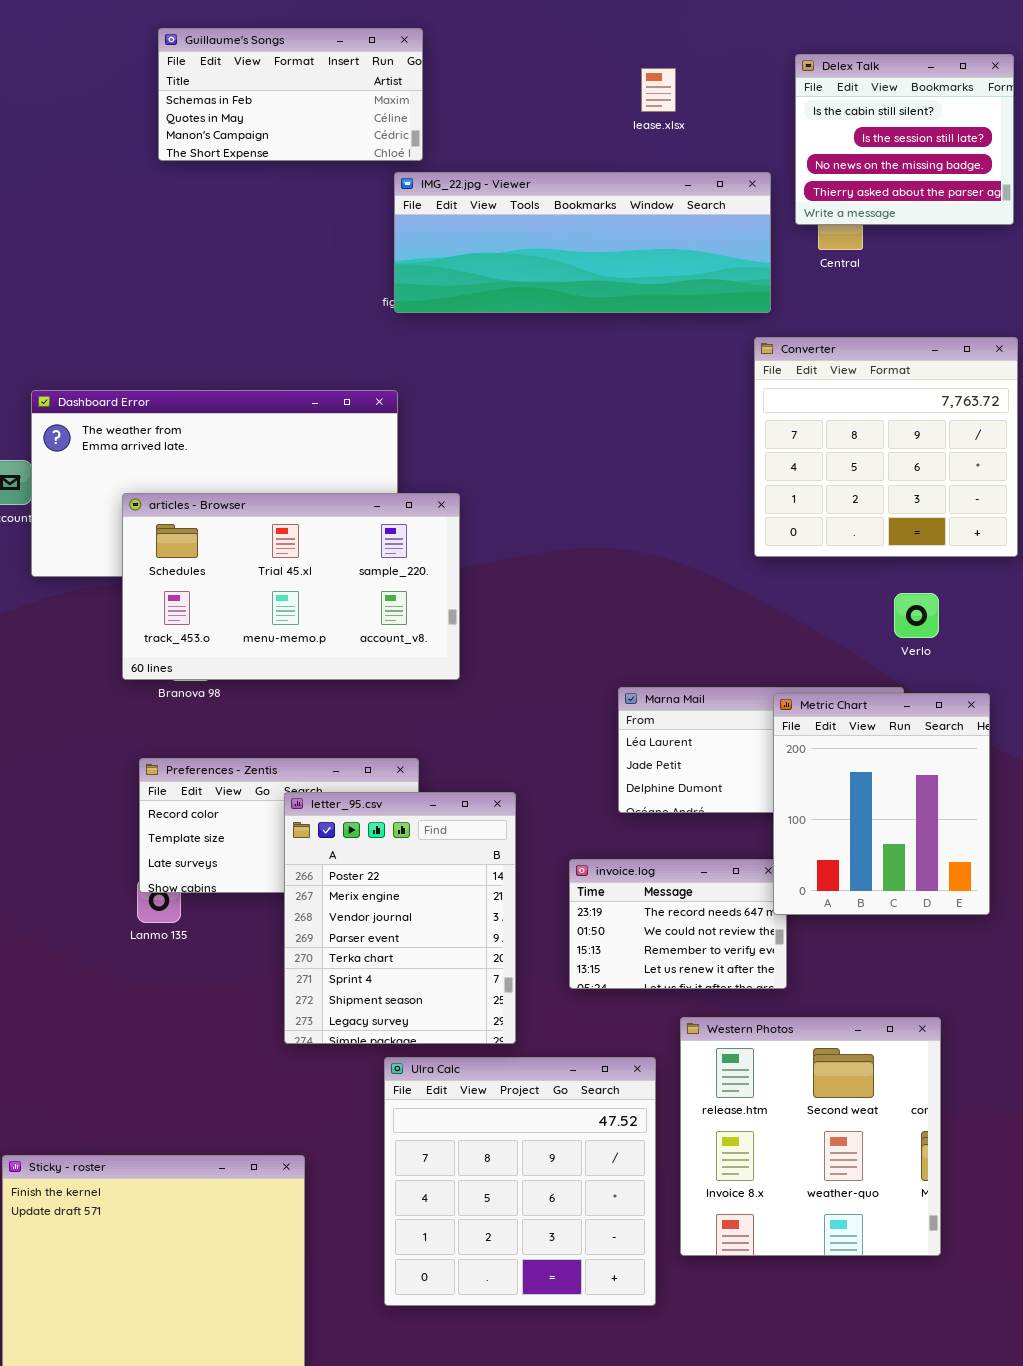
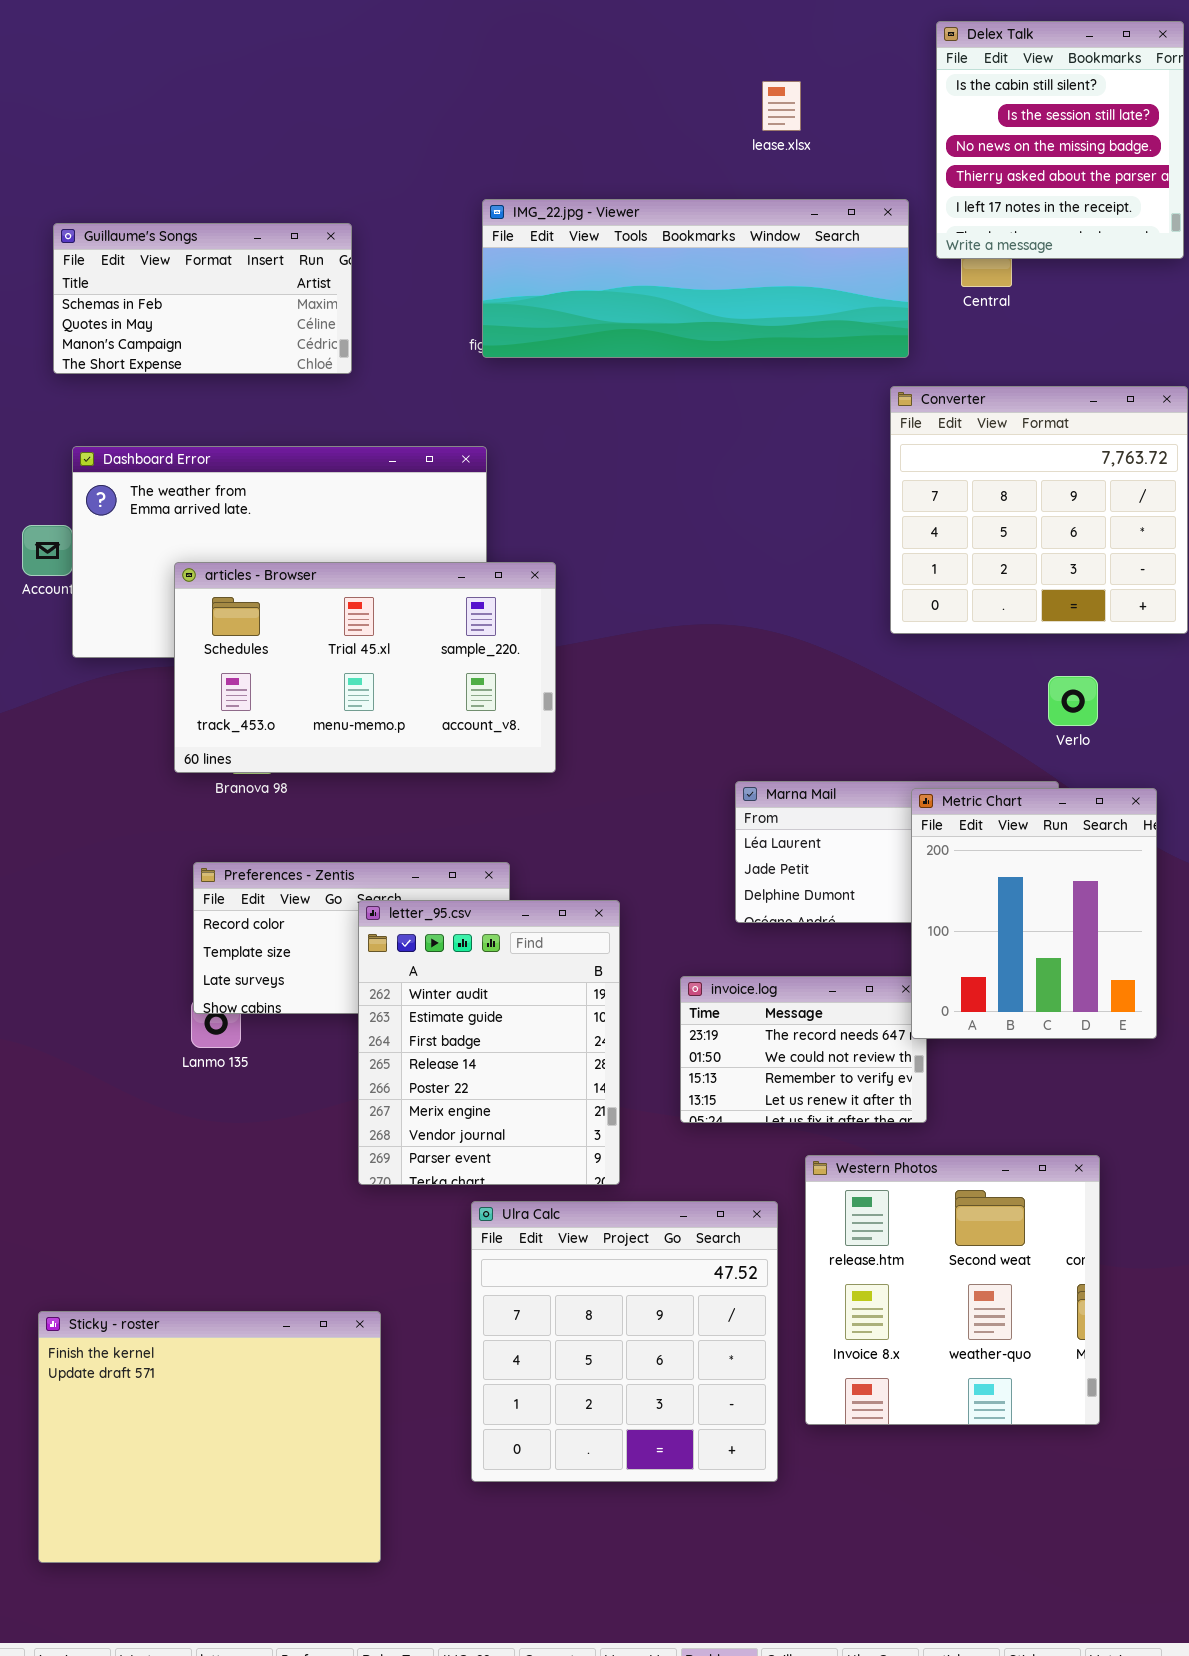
Guillaume's Songs: [158,28,423,161] -> [53,223,352,374], moved
Delex Talk: [795,54,1014,225] -> [936,21,1184,259], resized
letter_95.csv: [284,792,516,1044] -> [358,900,620,1185], scrolled up 4 rows

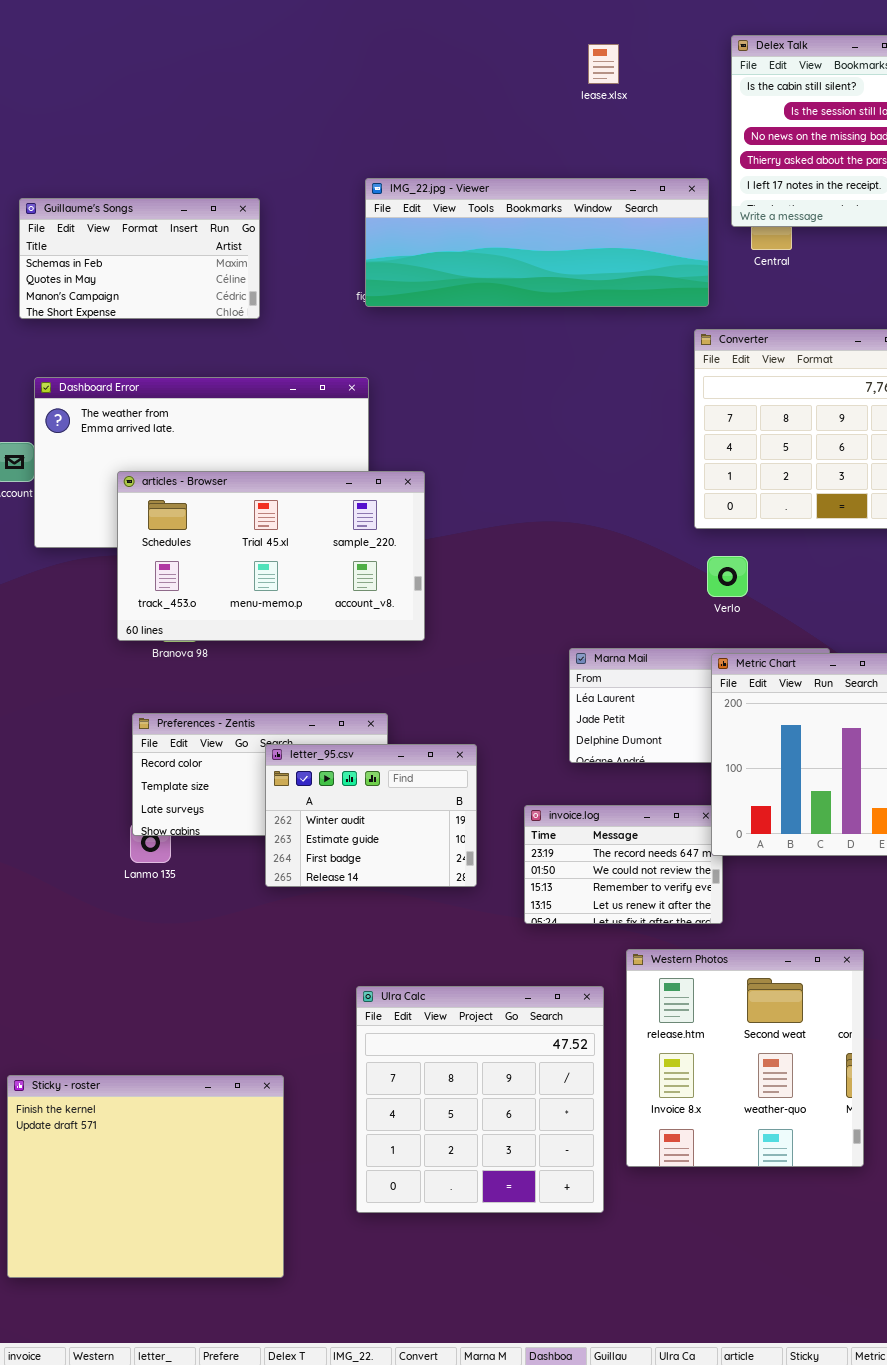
lease.xlsx: [762,81,801,131] -> [588,44,619,84], moved
Verlo: [1048,676,1098,726] -> [707,556,748,597], moved
letter_95.csv: [358,900,620,1185] -> [265,744,477,887], resized

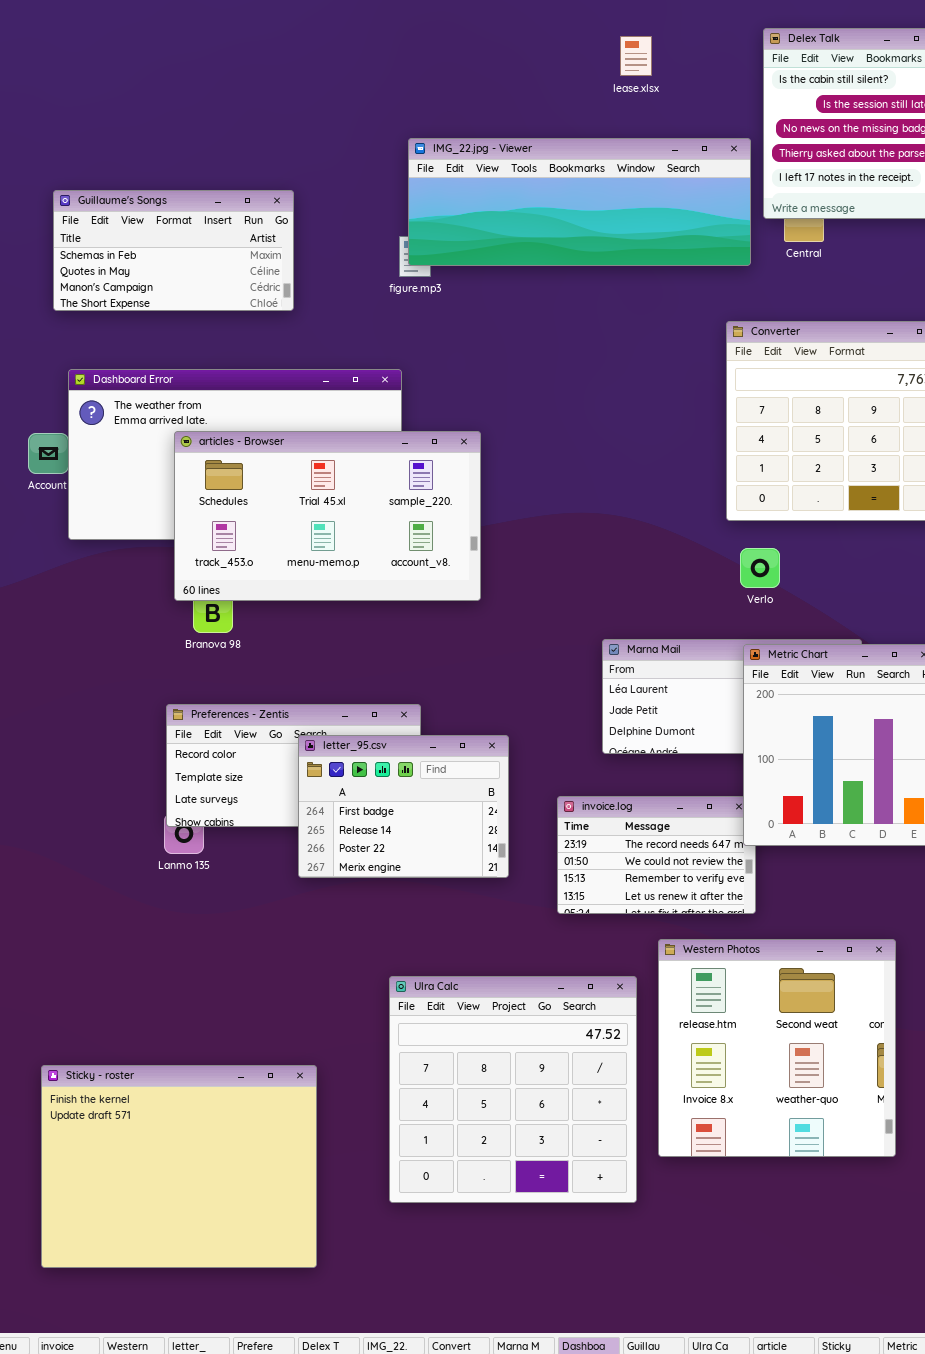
IMG_22.jpg - Viewer: [365,178,709,307] -> [408,138,751,266], moved
articles - Browser: [117,471,425,641] -> [174,431,481,601], moved
letter_95.csv: [265,744,477,887] -> [298,735,509,878], scrolled down 2 rows

